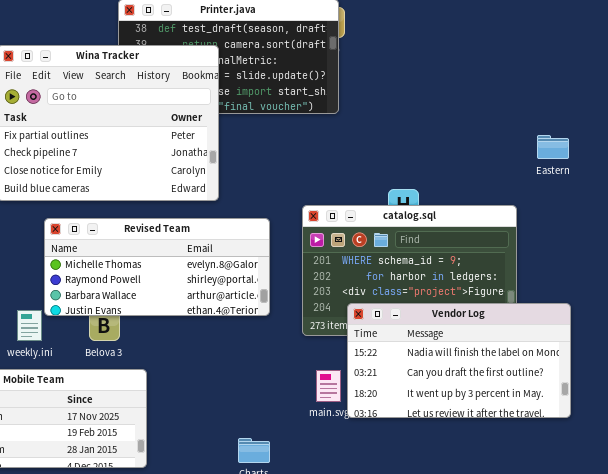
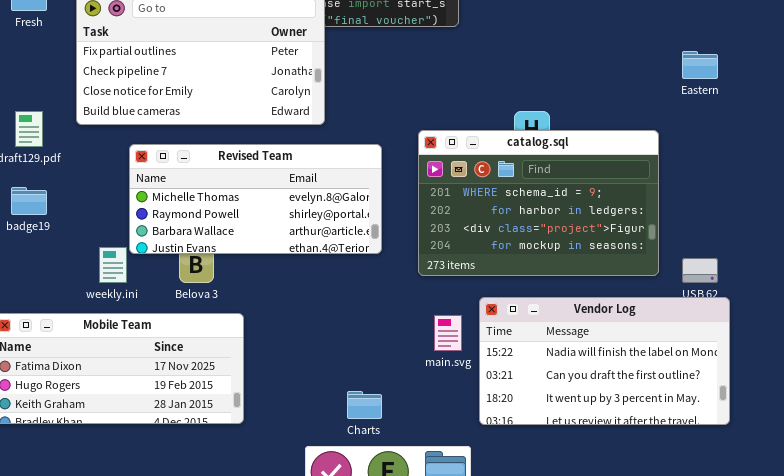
Vendor Log: [347,303,571,418] -> [479,297,730,425], moved

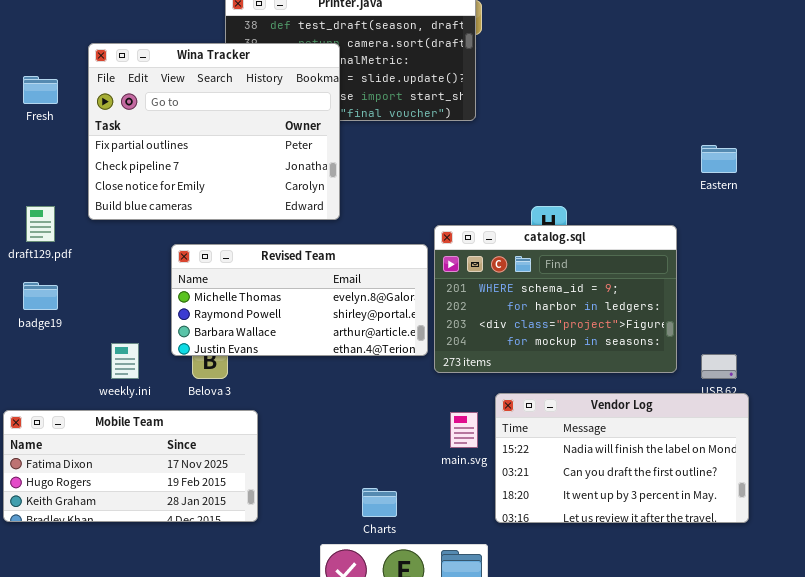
Revised Team: [129,144,382,254] -> [171,244,428,356], moved

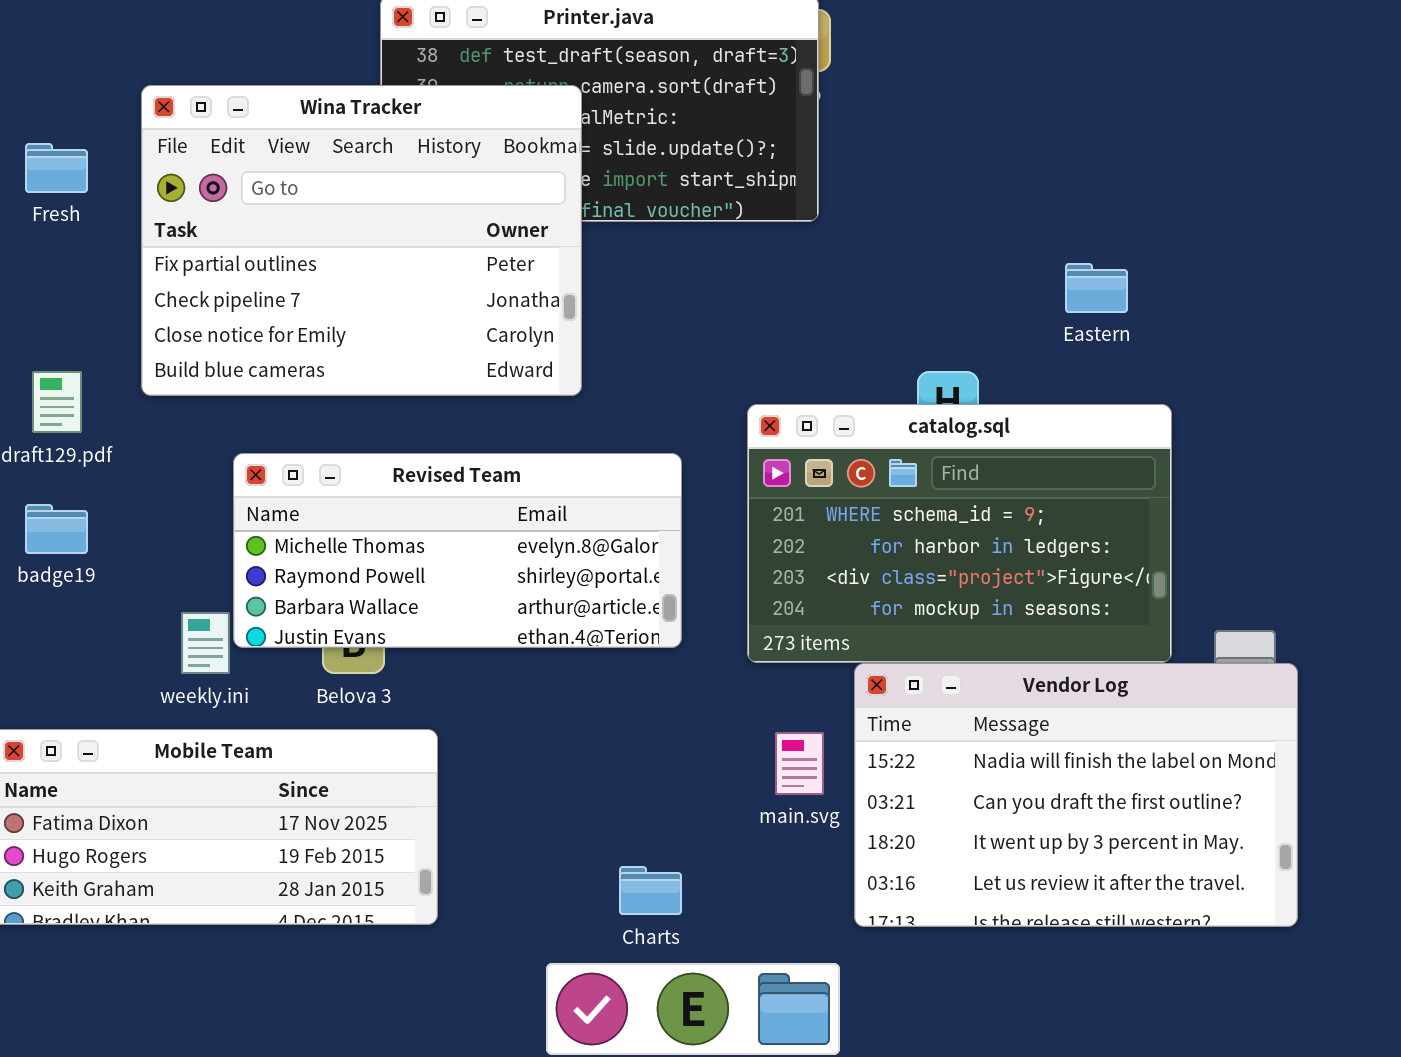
Eastern: [701,145,737,173] -> [1065,263,1128,313], moved
Revised Team: [171,244,428,356] -> [233,453,682,648], moved
Vendor Log: [495,393,749,523] -> [854,663,1298,927], resized

